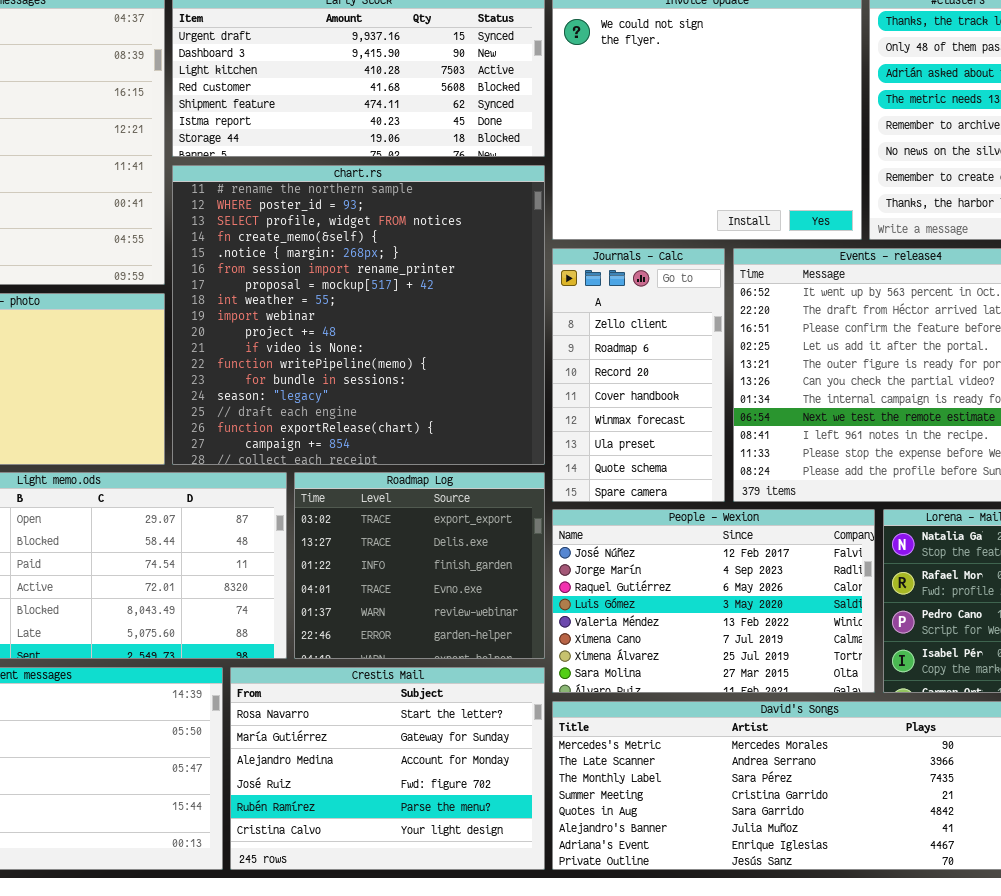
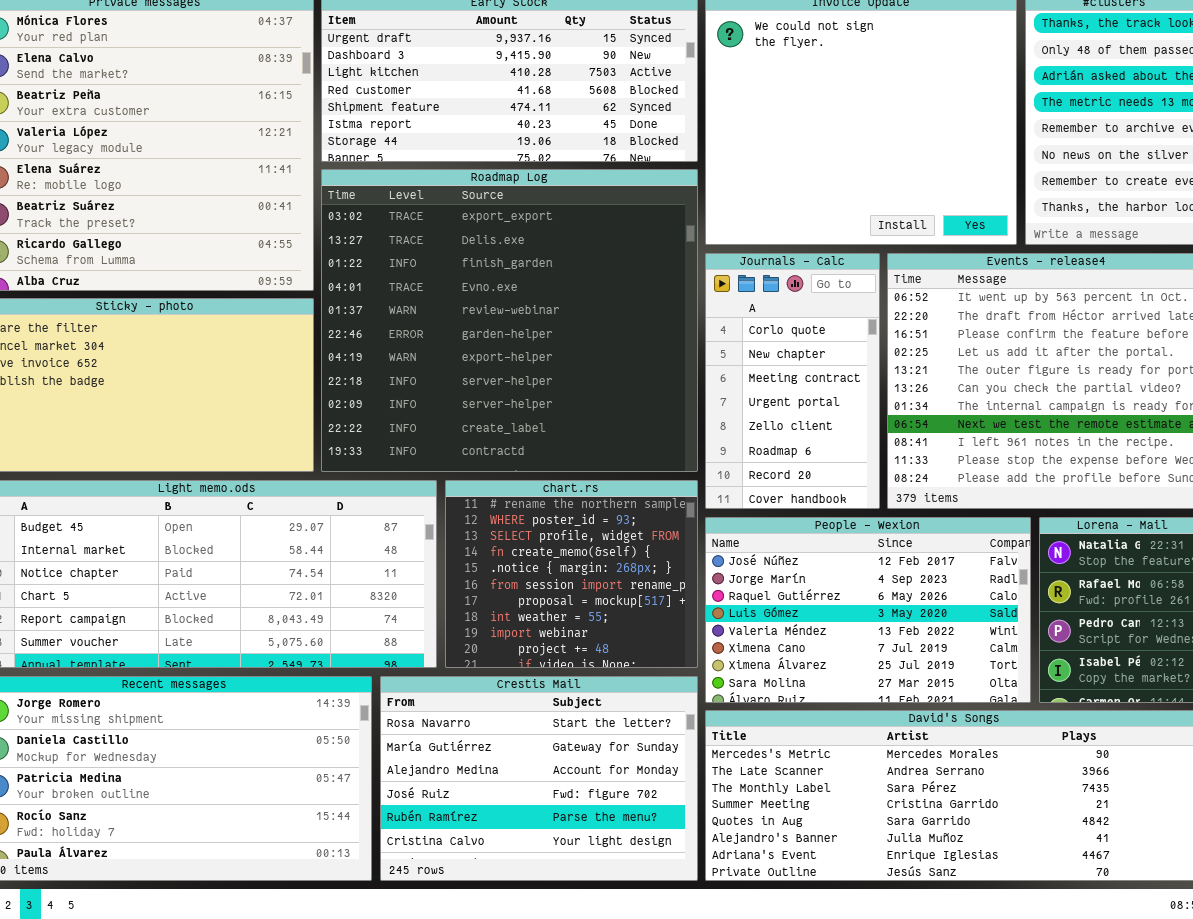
chart.rs: [172,165,545,465] -> [445,480,698,668], moved, resized
Journals - Calc: [552,248,725,502] -> [705,253,880,509], scrolled up 4 rows
Roadmap Log: [294,472,545,659] -> [321,169,698,472], moved, resized

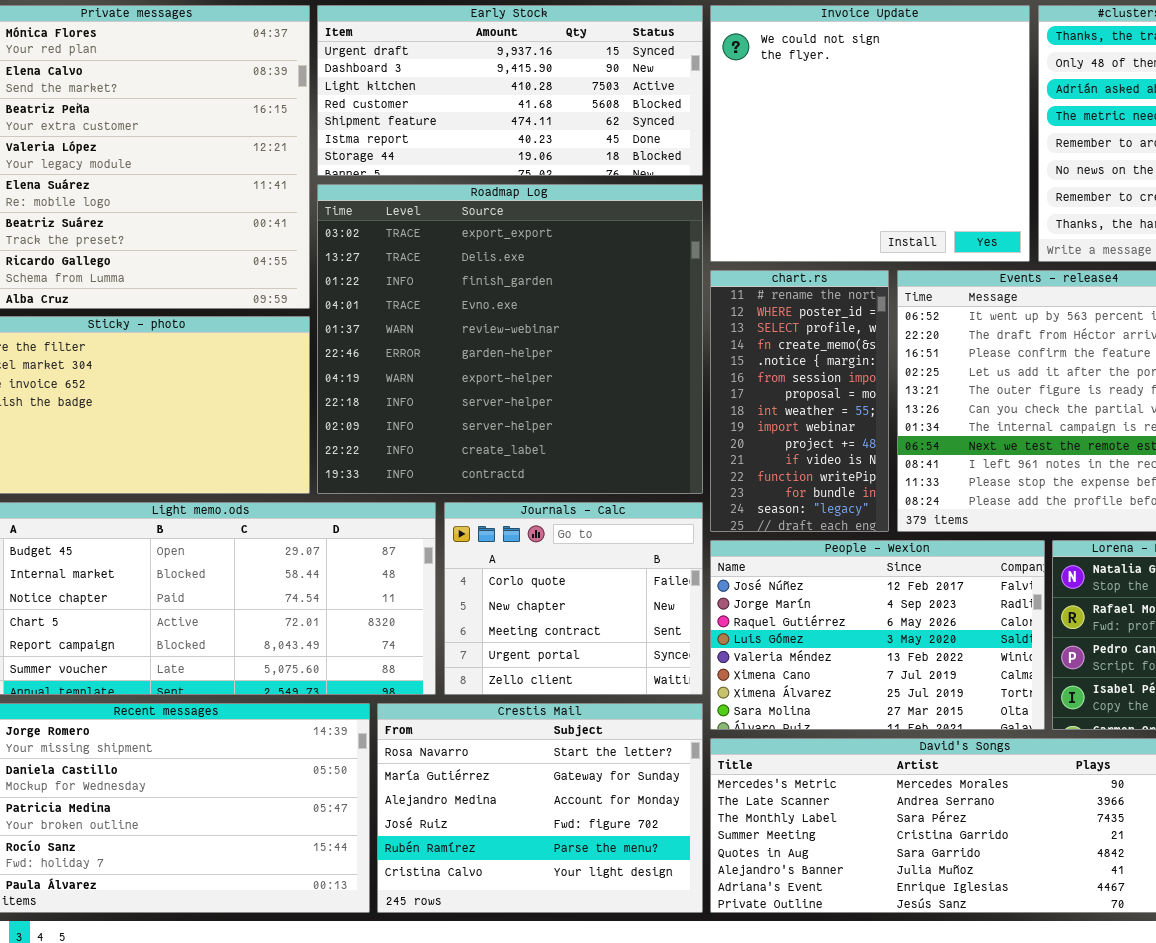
Journals - Calc: [705,253,880,509] -> [444,502,703,695], moved, resized
chart.rs: [445,480,698,668] -> [710,270,889,532], moved, resized

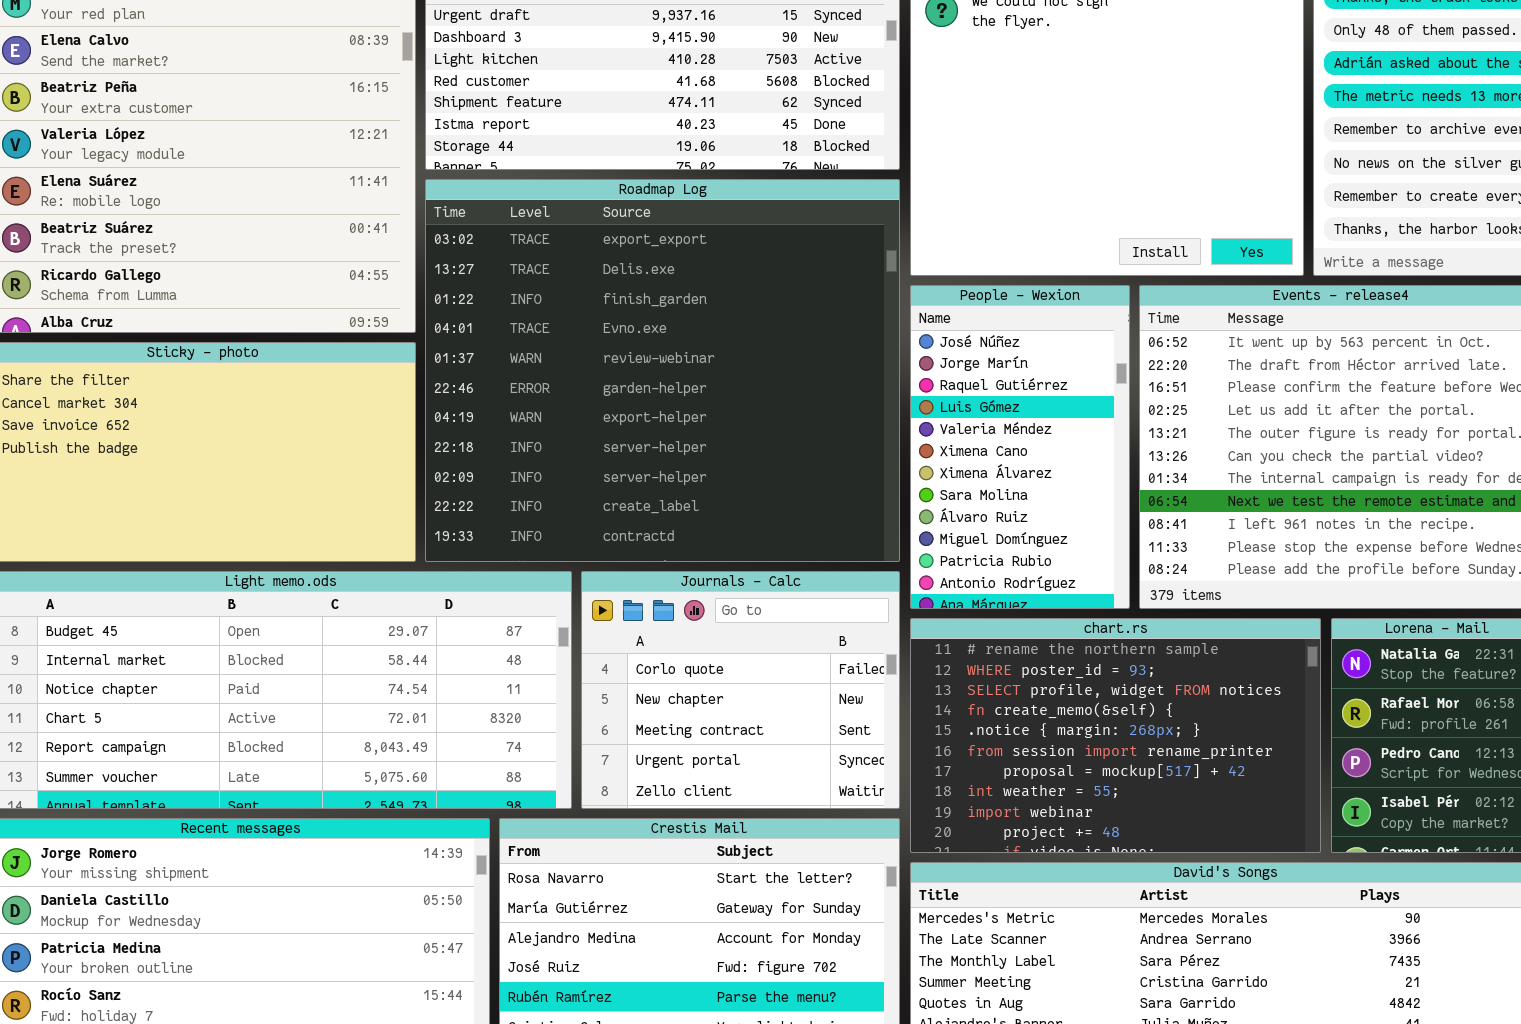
chart.rs: [710,270,889,532] -> [910,618,1321,853], moved, resized
People - Wexion: [710,540,1045,730] -> [910,285,1130,609], moved, resized

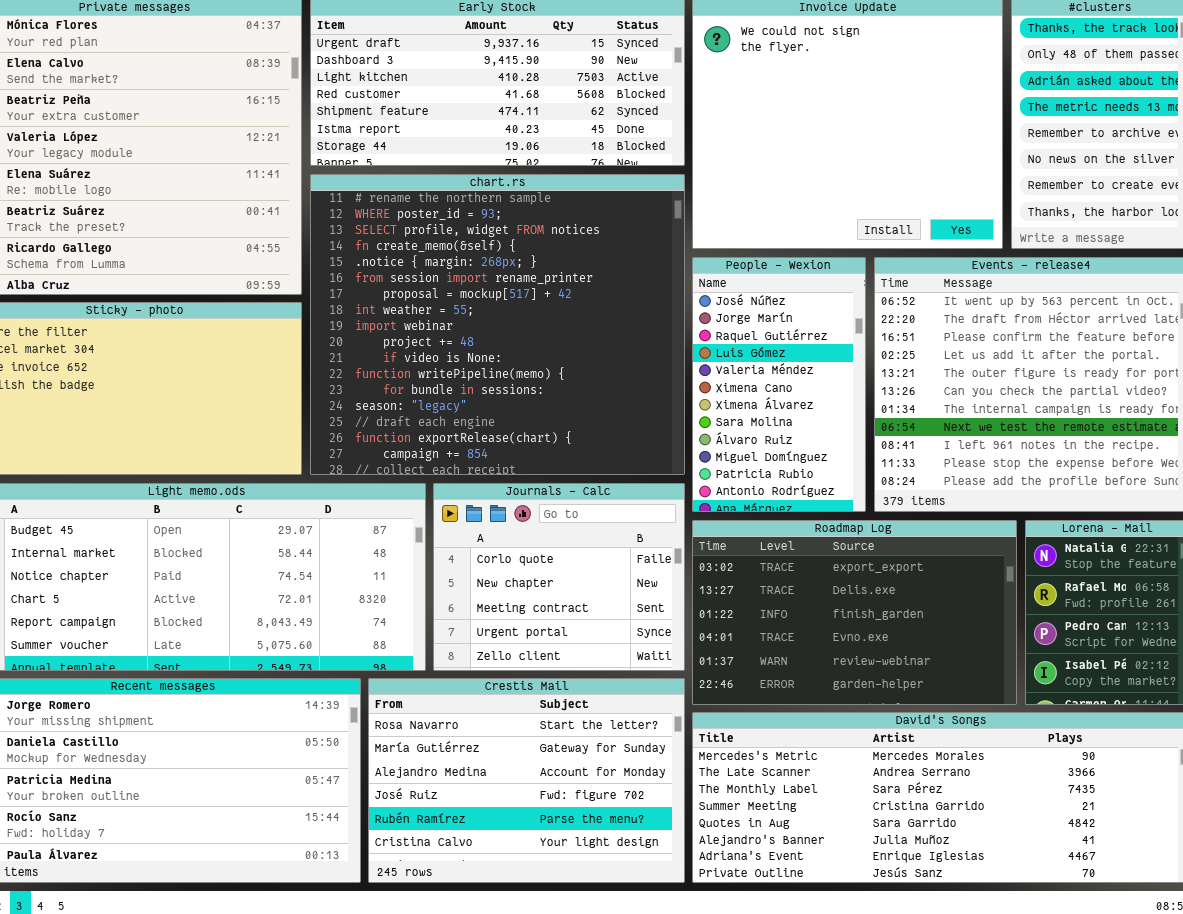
Roadmap Log: [425,179,900,562] -> [692,520,1017,705], moved, resized
chart.rs: [910,618,1321,853] -> [310,174,685,475], moved, resized

